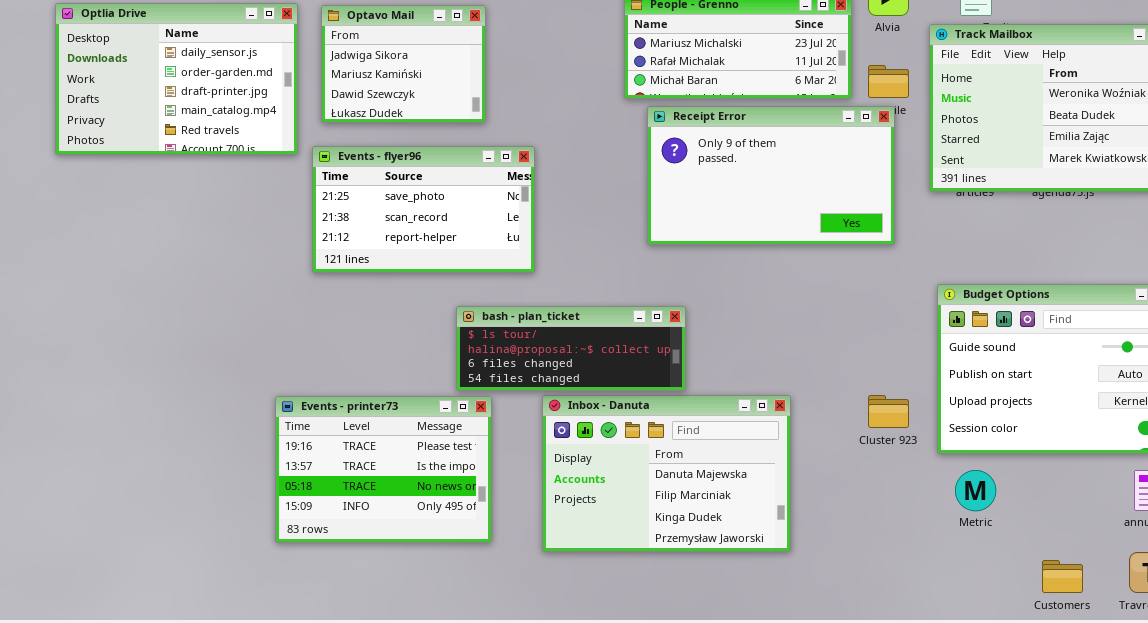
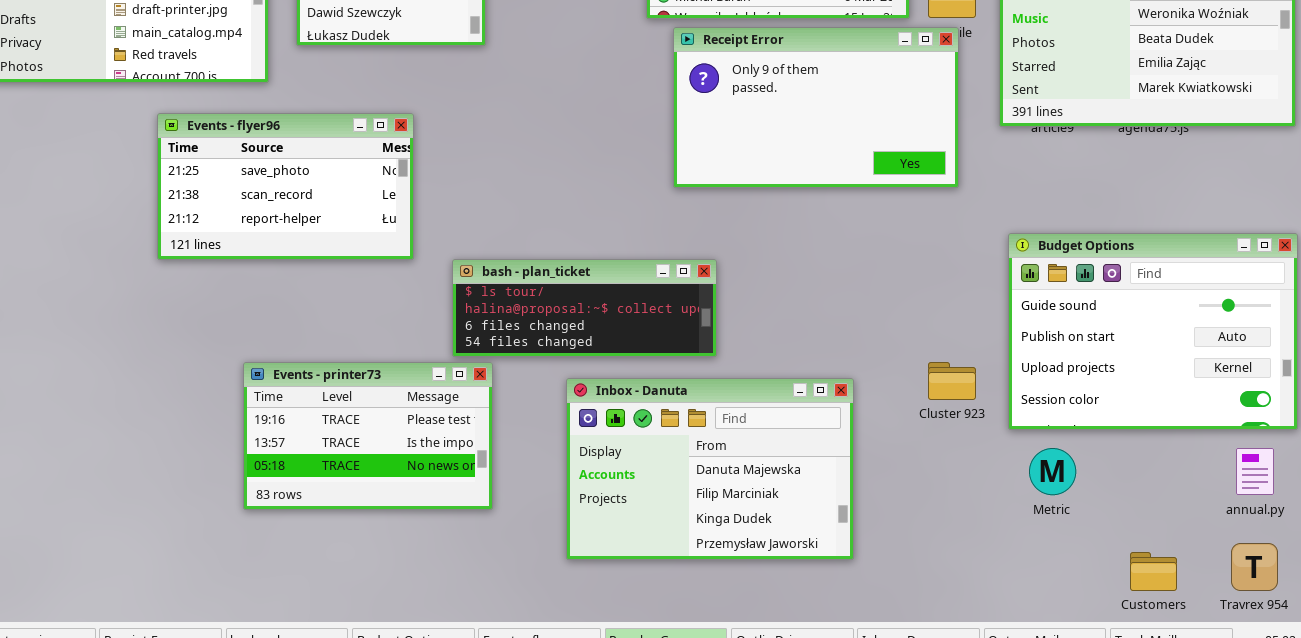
Events - flyer96: [312,146,535,273] -> [157,113,414,260], moved
Inbox - Danuta: [542,395,791,552] -> [566,378,854,560], moved
Events - printer73: [275,396,492,543] -> [243,362,493,510], resized

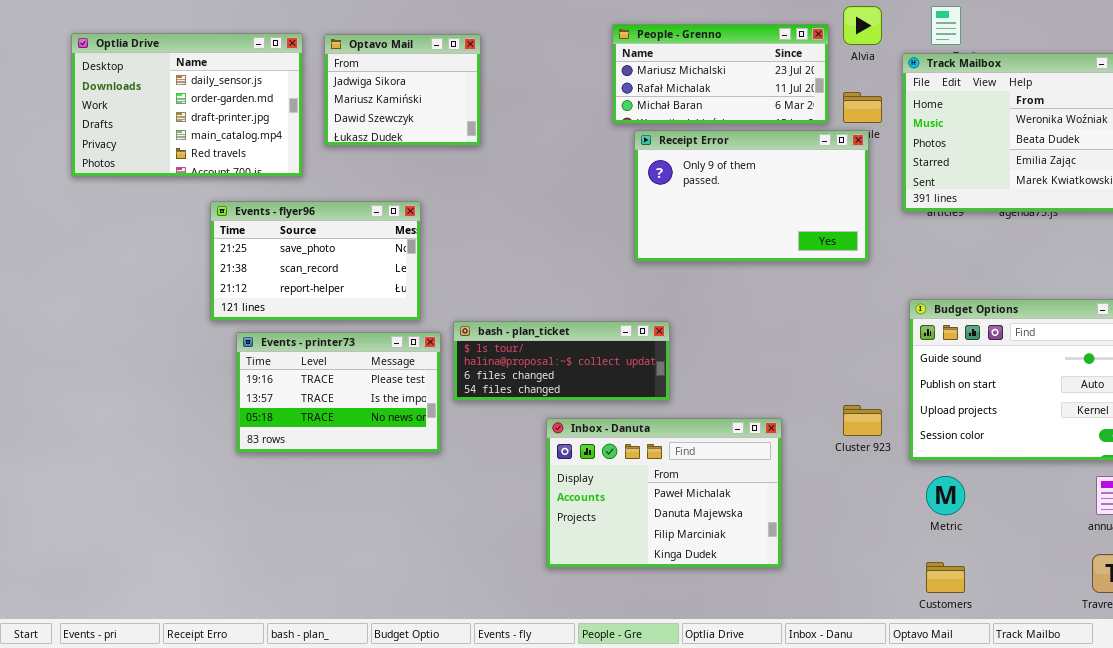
Events - printer73: [243,362,493,510] -> [236,332,441,453], moved
Inbox - Danuta: [566,378,854,560] -> [546,418,782,568], scrolled up 1 row
Customers: [1130,552,1177,591] -> [926,562,965,593], moved

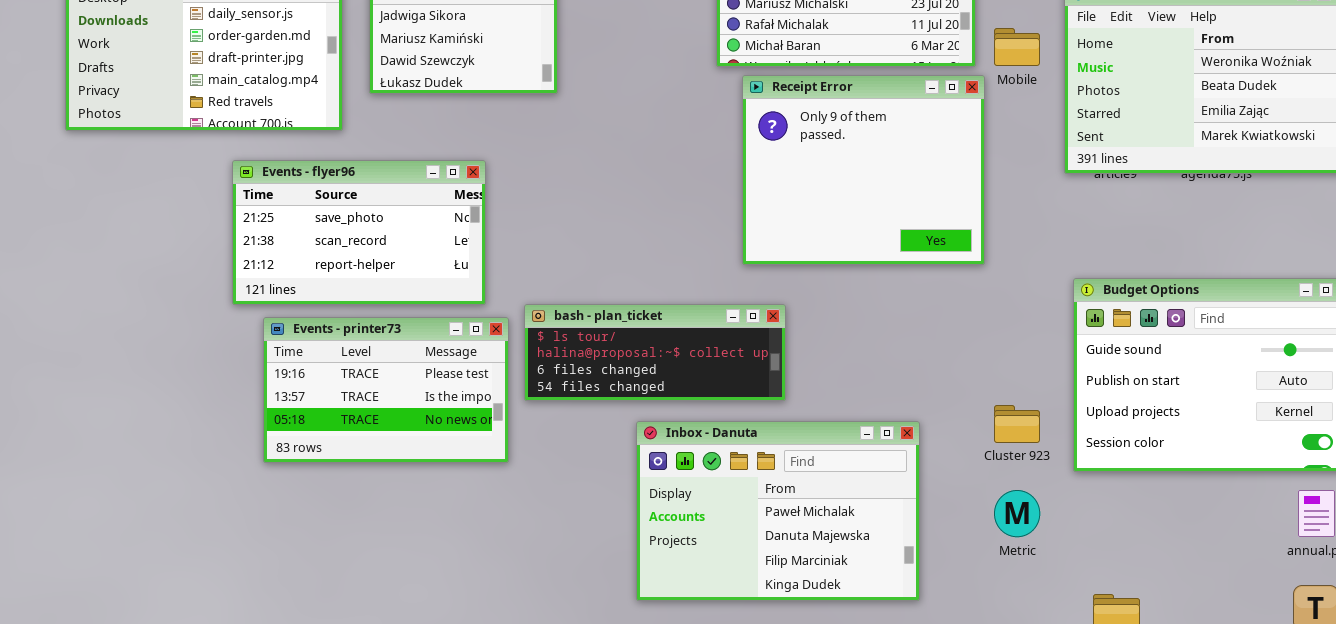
Receipt Error: [634,130,869,262] -> [742,75,985,265], resized
Metric: [926,476,965,515] -> [994,490,1040,537], moved

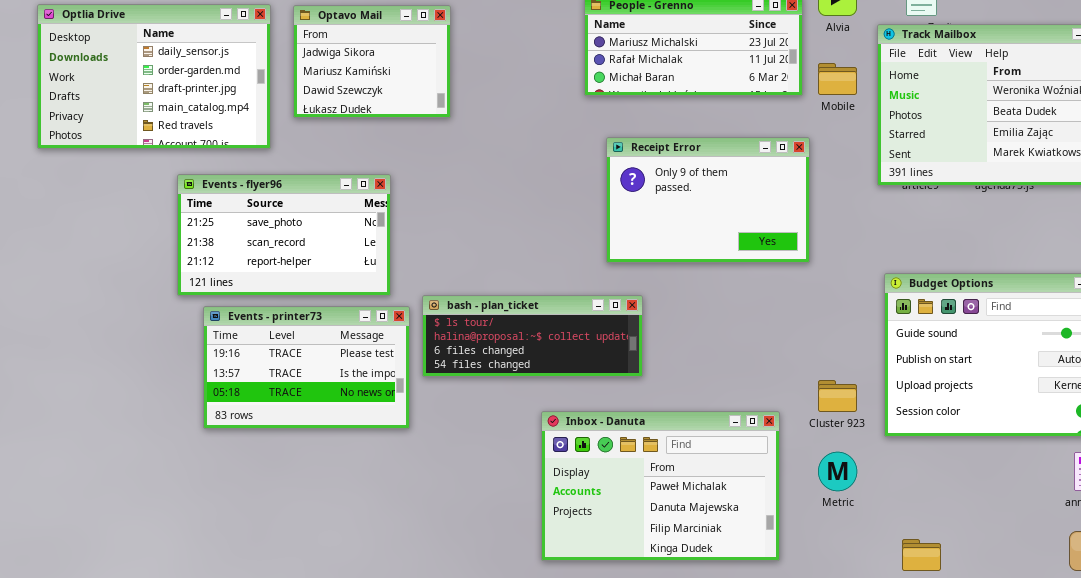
Receipt Error: [742,75,985,265] -> [606,137,810,263], resized
Inbox - Danuta: [636,421,920,601] -> [541,411,780,561], moved

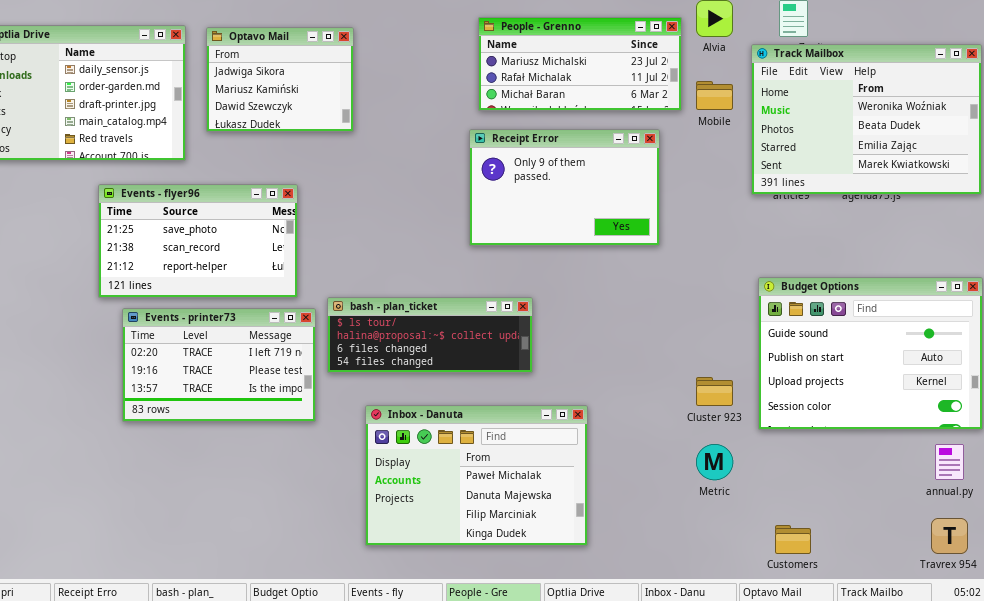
Receipt Error: [606,137,810,263] -> [469,129,660,246], moved
Events - printer73: [203,306,410,429] -> [122,308,316,422], scrolled up 1 row
Inbox - Danuta: [541,411,780,561] -> [365,405,588,546], moved

